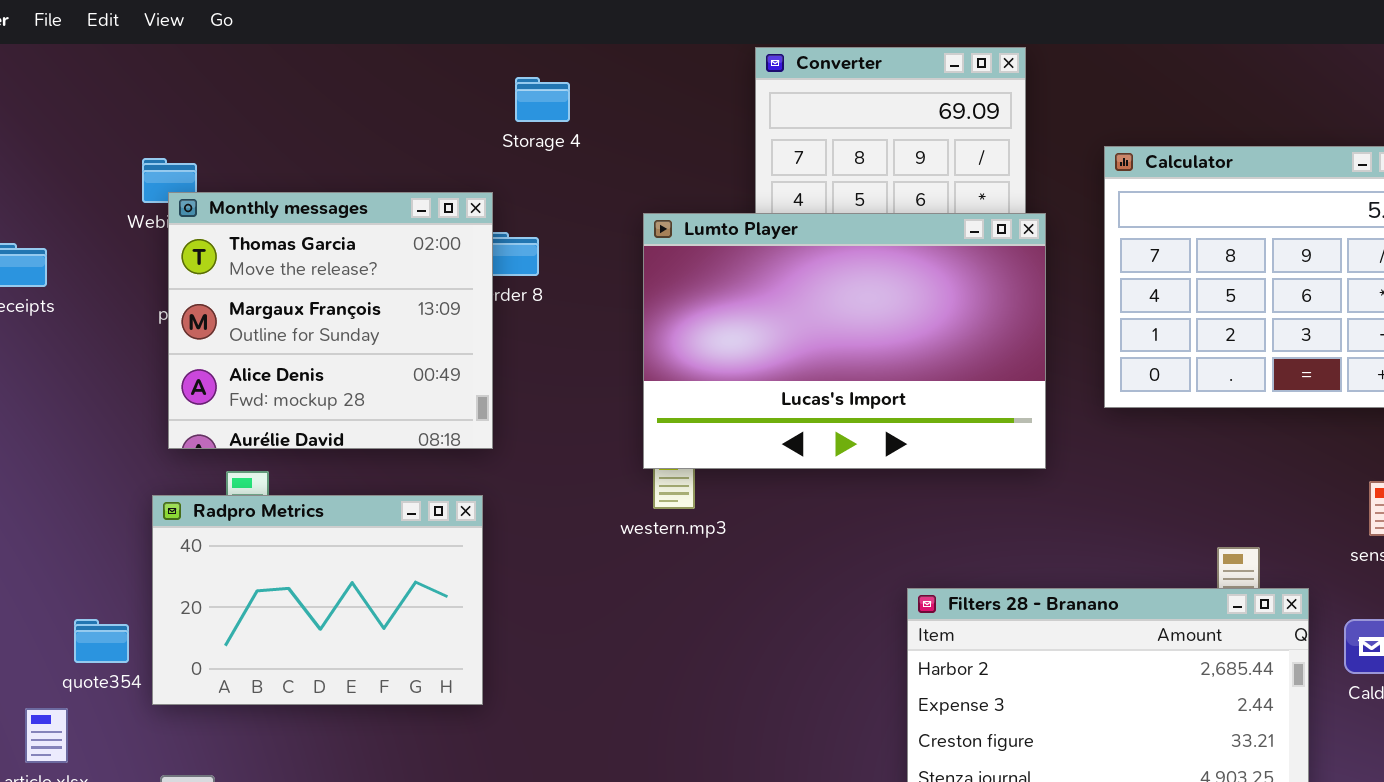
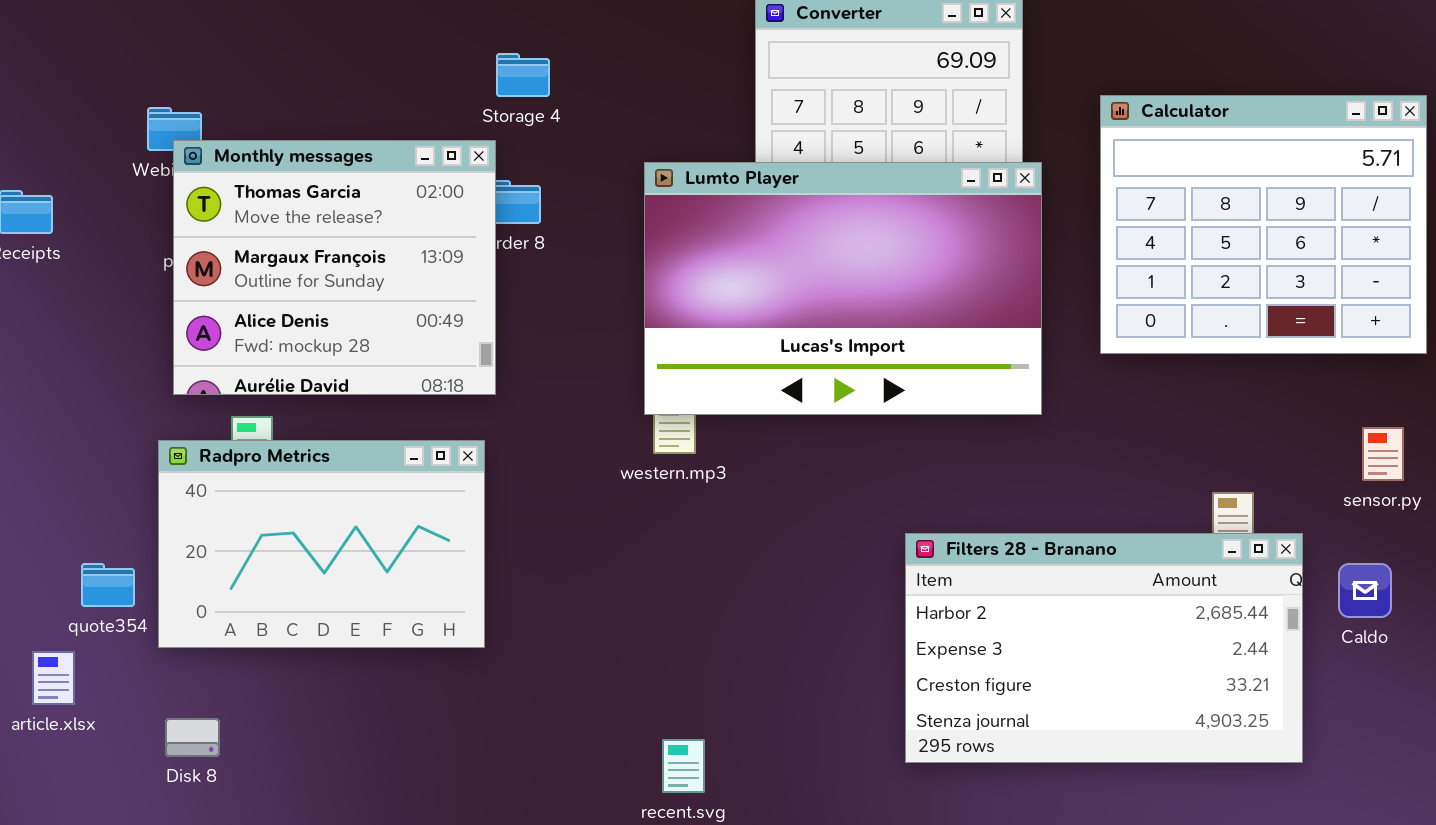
Storage 4: [515,77,570,122] -> [496,53,550,97], moved

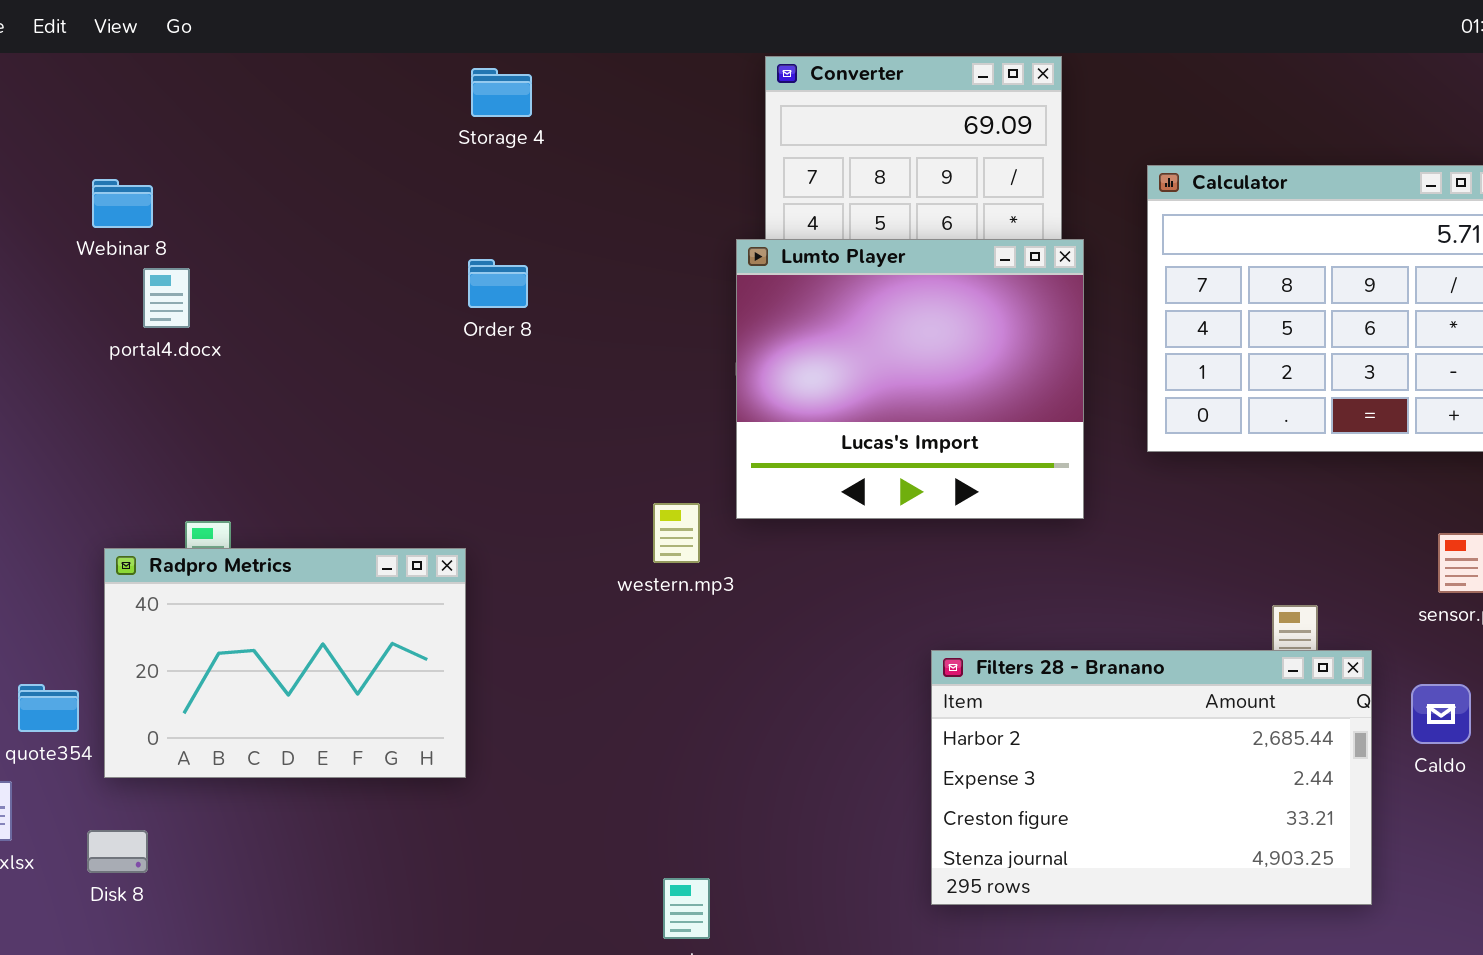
Storage 4: [496,53,550,97] -> [471,68,532,117], moved
Monthly messages: [173,140,496,395] -> none, closed
Lumto Player: [644,162,1042,415] -> [736,239,1084,519], resized
Disk 8: [165,718,220,757] -> [87,830,148,873], moved

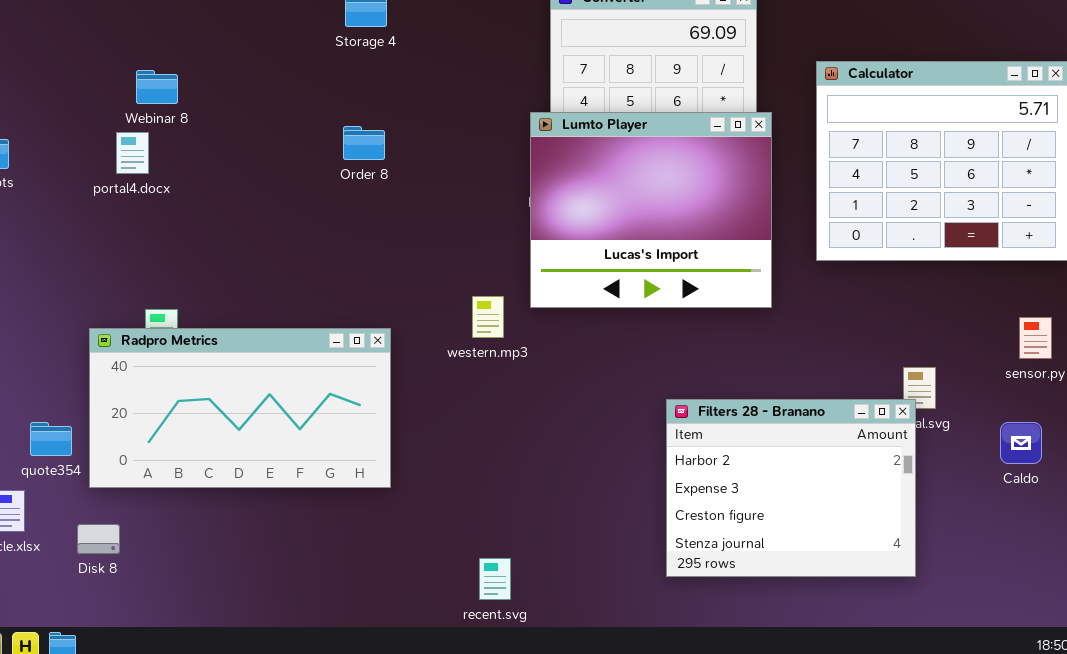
Webinar 8: [92,179,153,228] -> [136,70,178,104], moved
Radpro Metrics: [104,548,466,778] -> [89,328,391,488], resized
Filters 28 - Branano: [931,650,1372,905] -> [666,399,916,577], resized

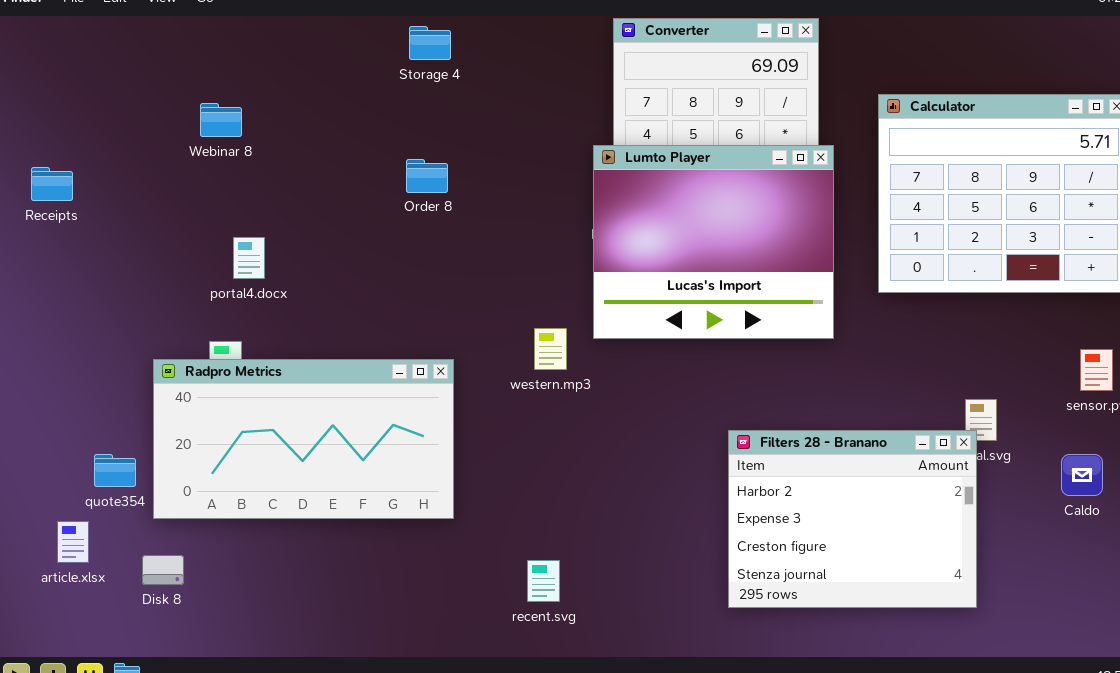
portal4.docx: [116,132,149,174] -> [233,237,265,279], moved
recent.svg: [479,558,511,600] -> [527,560,560,602], moved

